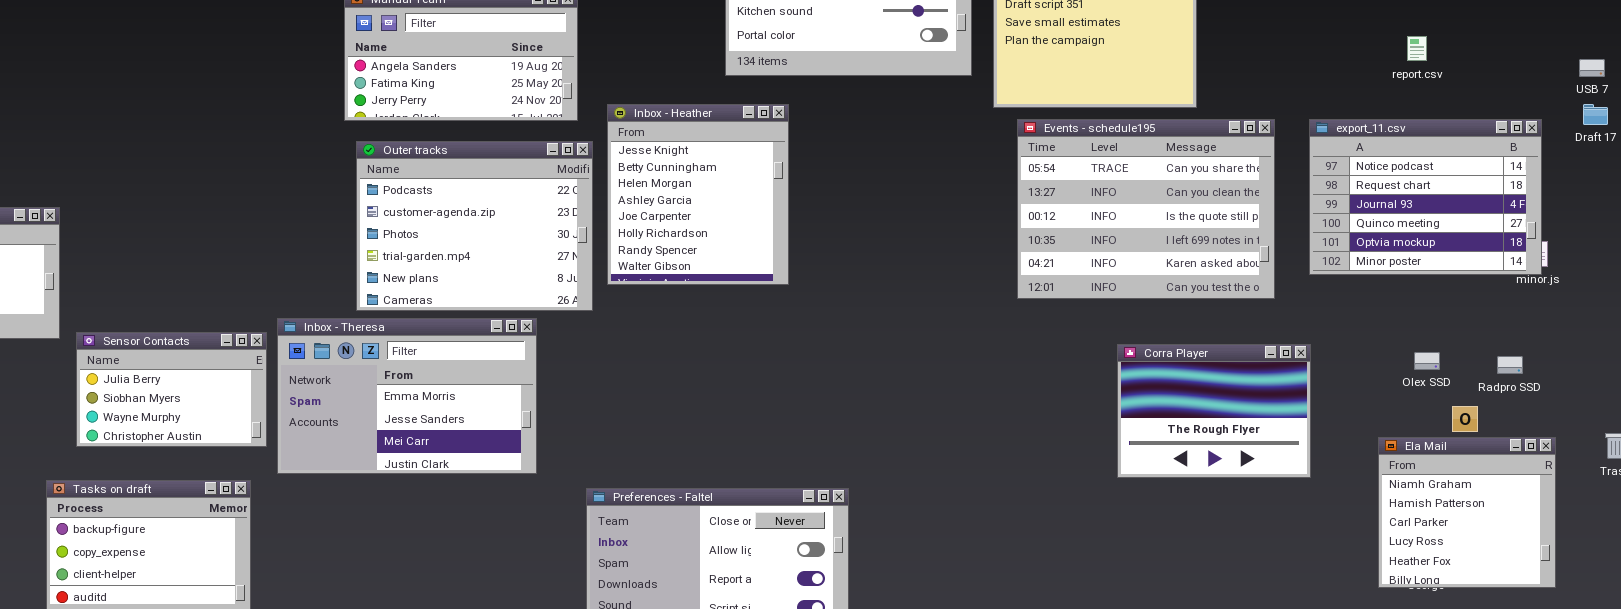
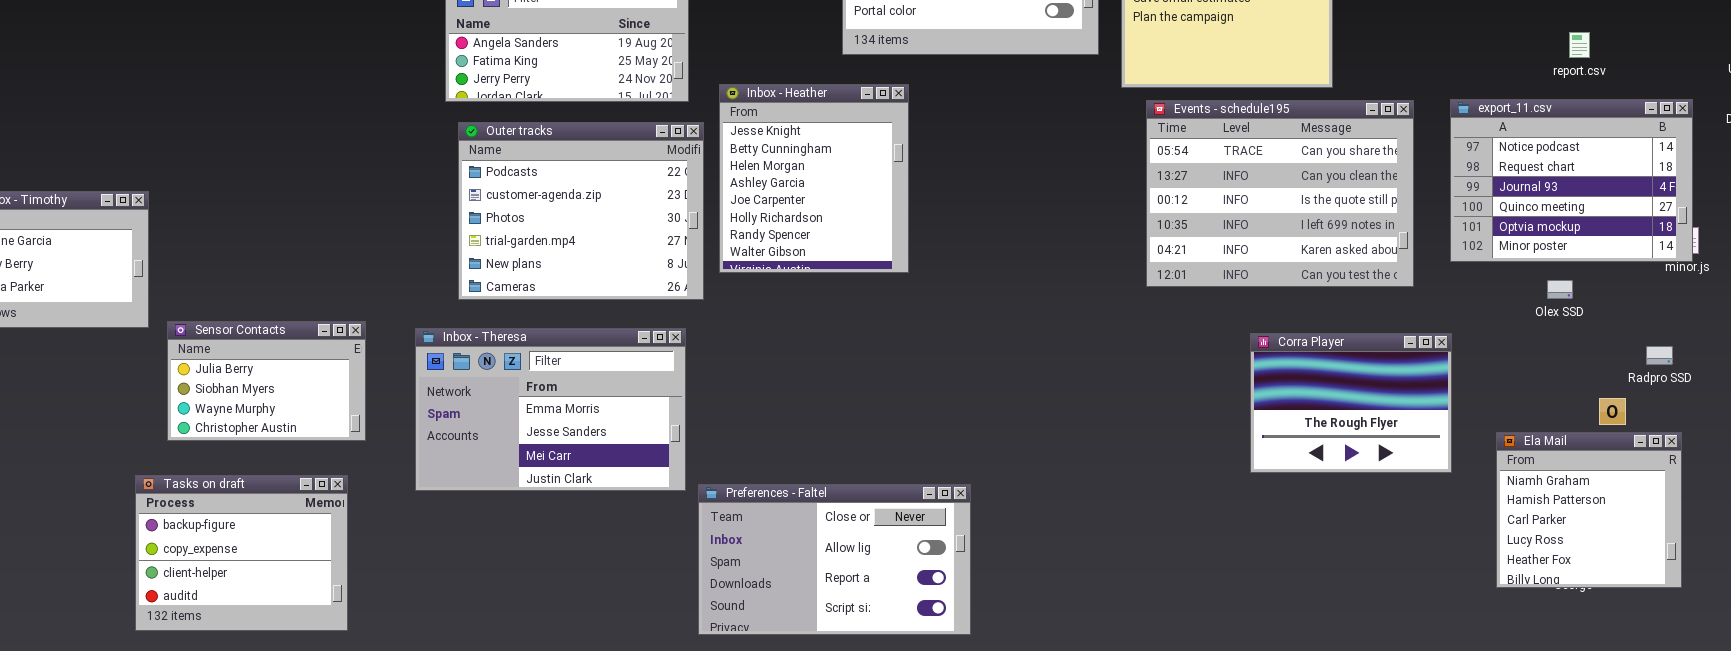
report.csv: [1407,36,1427,61] -> [1569,32,1590,58], moved
Inbox - Theresa: [277,318,537,474] -> [415,328,686,491], moved
Olex SSD: [1414,352,1440,370] -> [1547,280,1573,299], moved
Ela Mail: [1378,437,1556,588] -> [1496,432,1682,588], moved

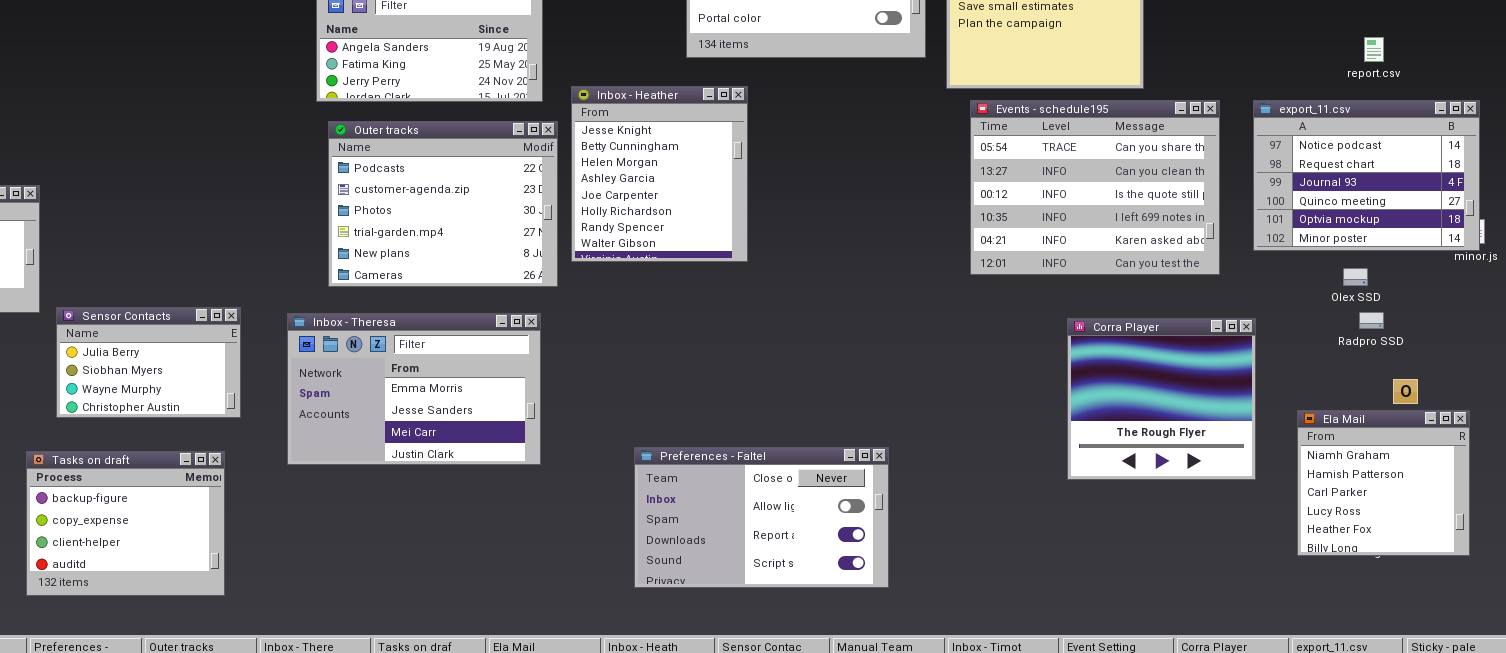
Corra Player: [1250,333,1452,473] -> [1067,318,1256,480], resized
Radpro SSD: [1646,346,1673,365] -> [1359,312,1384,329], moved
Preferences - Faltel: [698,484,971,635] -> [634,447,889,588], moved

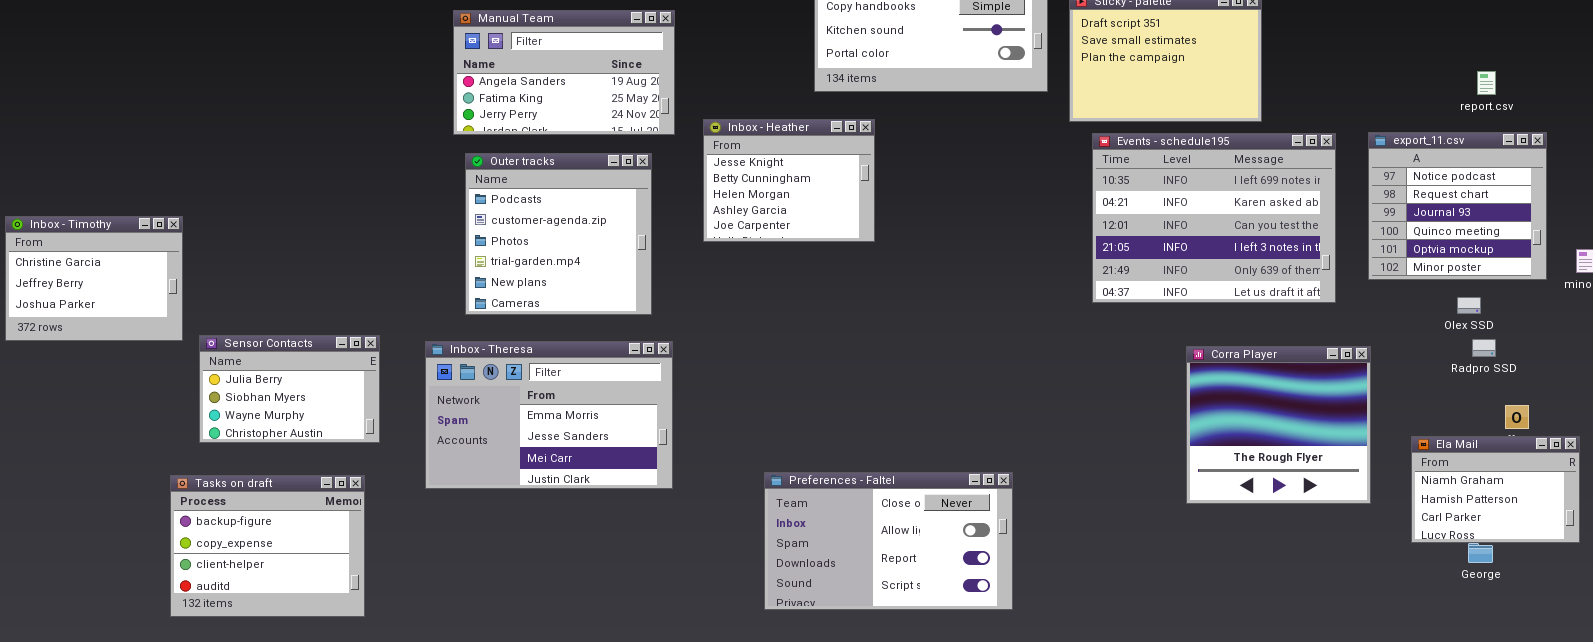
Inbox - Heather: [571,86,748,262] -> [703,119,875,242], resized
export_11.csv: [1253,100,1480,251] -> [1368,132,1547,280], resized
Events - schedule195: [970,100,1220,275] -> [1092,133,1336,303], scrolled down 3 rows
Outer tracks: [328,121,558,287] -> [465,153,652,315], resized
Ela Mail: [1297,410,1470,556] -> [1411,436,1580,543], resized

